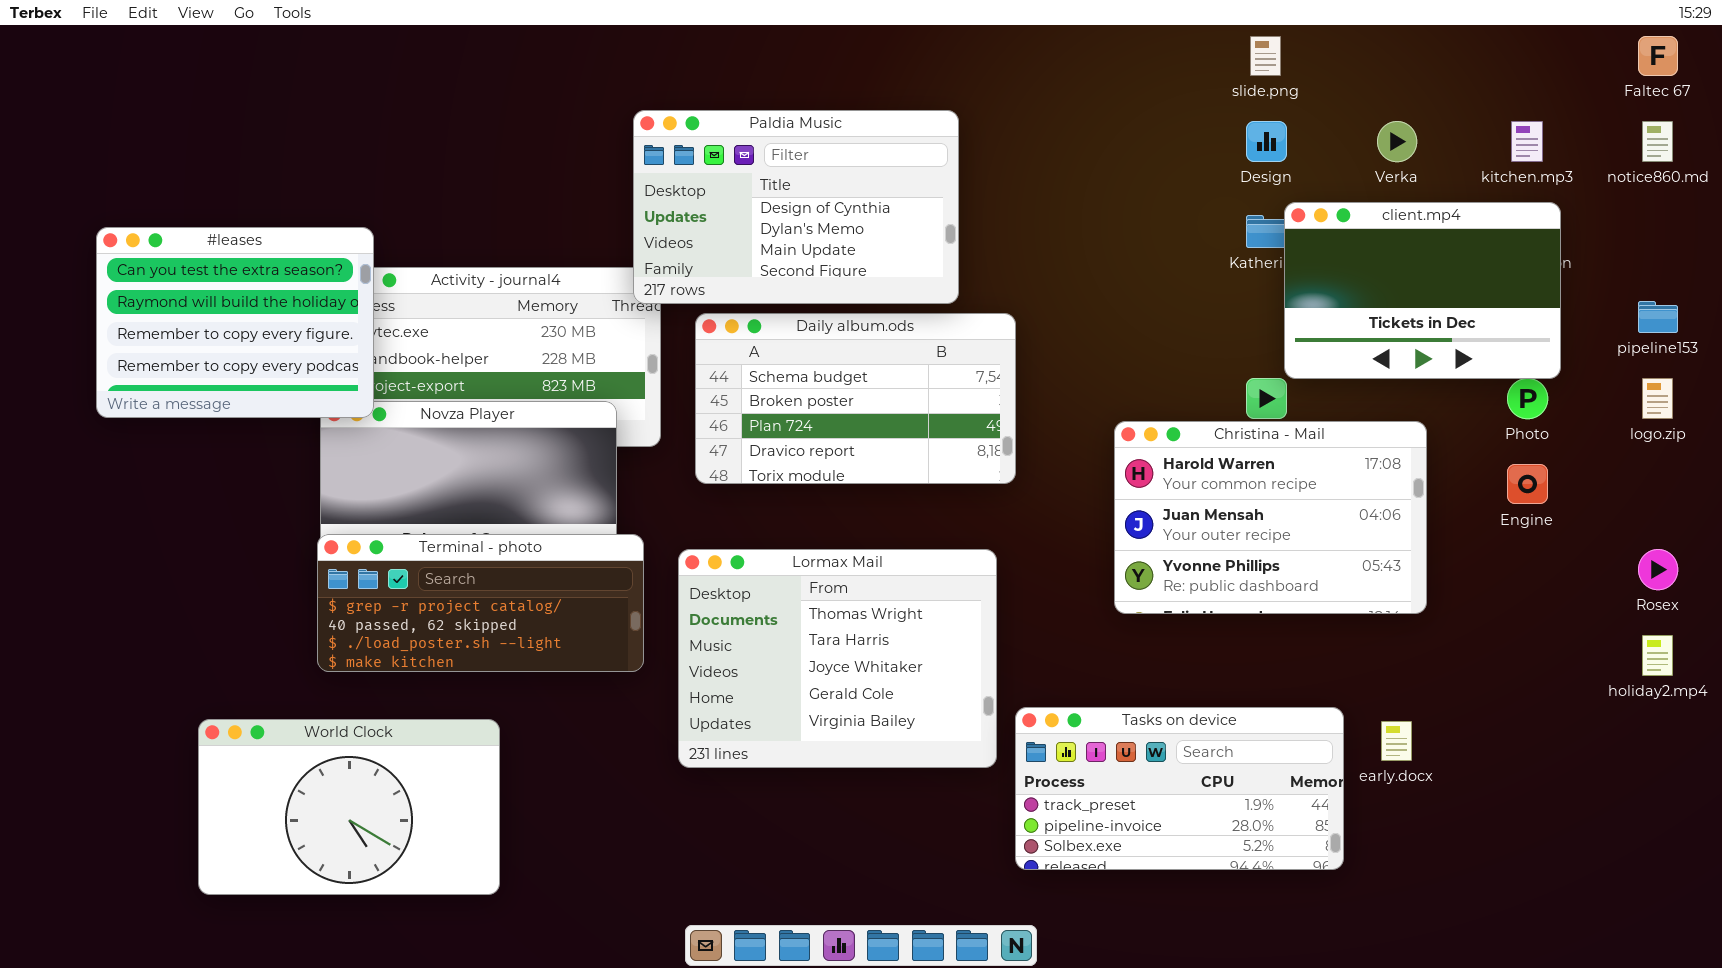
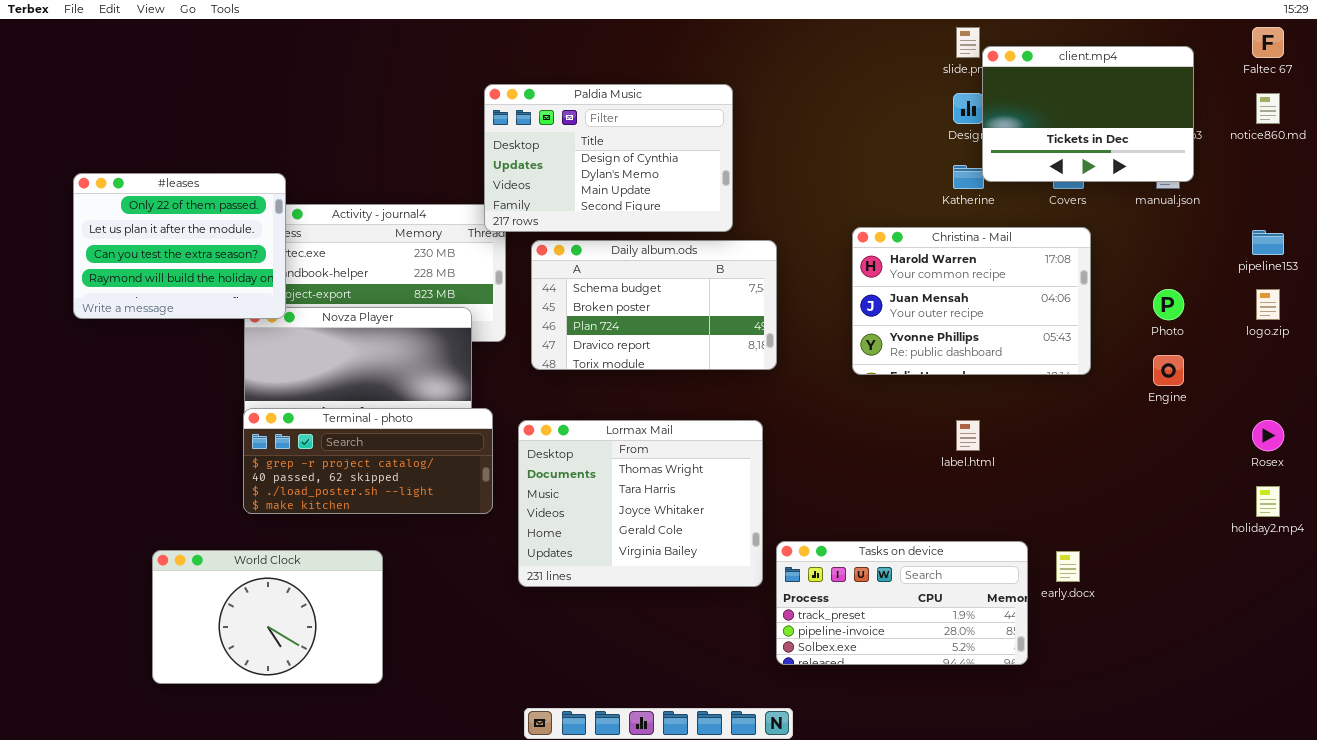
client.mp4: [1284,202,1561,379] -> [982,46,1194,182], moved
#leases: [96,227,374,418] -> [73,173,286,319], scrolled up 2 rows
Christina - Mail: [1114,421,1427,614] -> [852,227,1091,375], moved

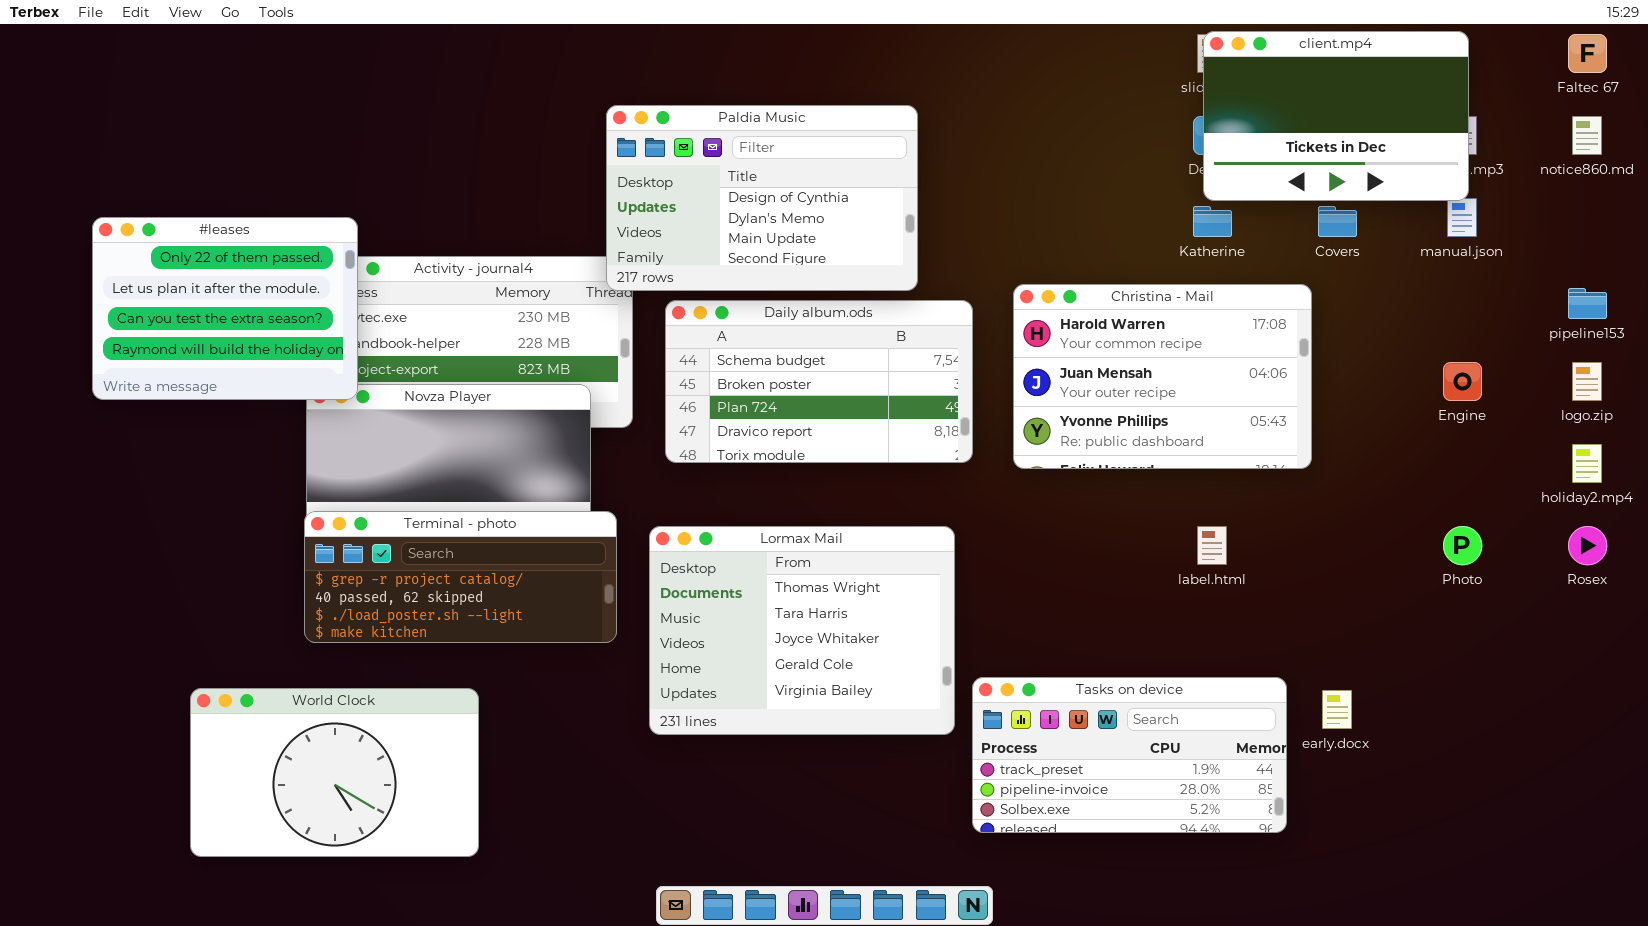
client.mp4: [982,46,1194,182] -> [1203,31,1469,201], moved
Christina - Mail: [852,227,1091,375] -> [1013,284,1312,469], moved
Photo: [1153,289,1184,320] -> [1443,526,1482,565], moved
Engine: [1153,355,1184,386] -> [1443,362,1482,401], moved
holiday2.mp4: [1256,486,1280,517] -> [1572,444,1602,483], moved

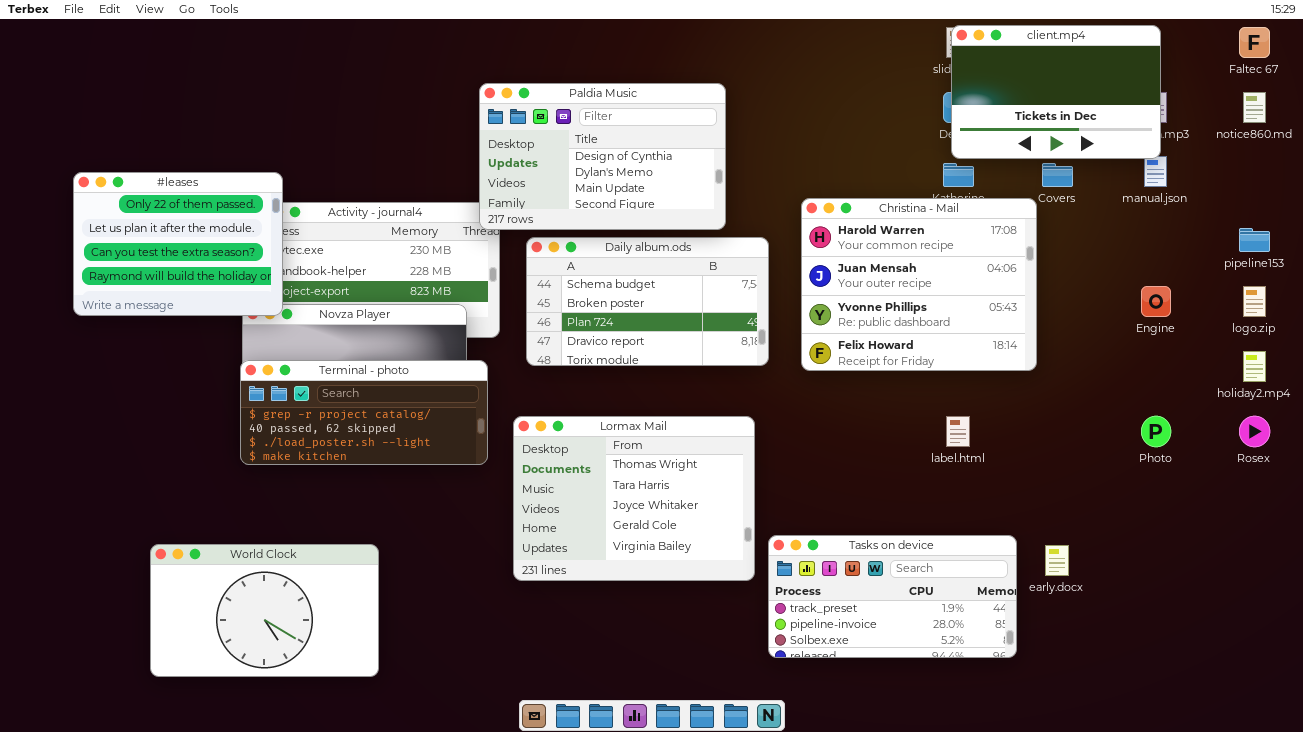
Christina - Mail: [1013,284,1312,469] -> [801,198,1037,371], resized
Terminal - photo: [304,511,617,643] -> [240,360,488,465], moved

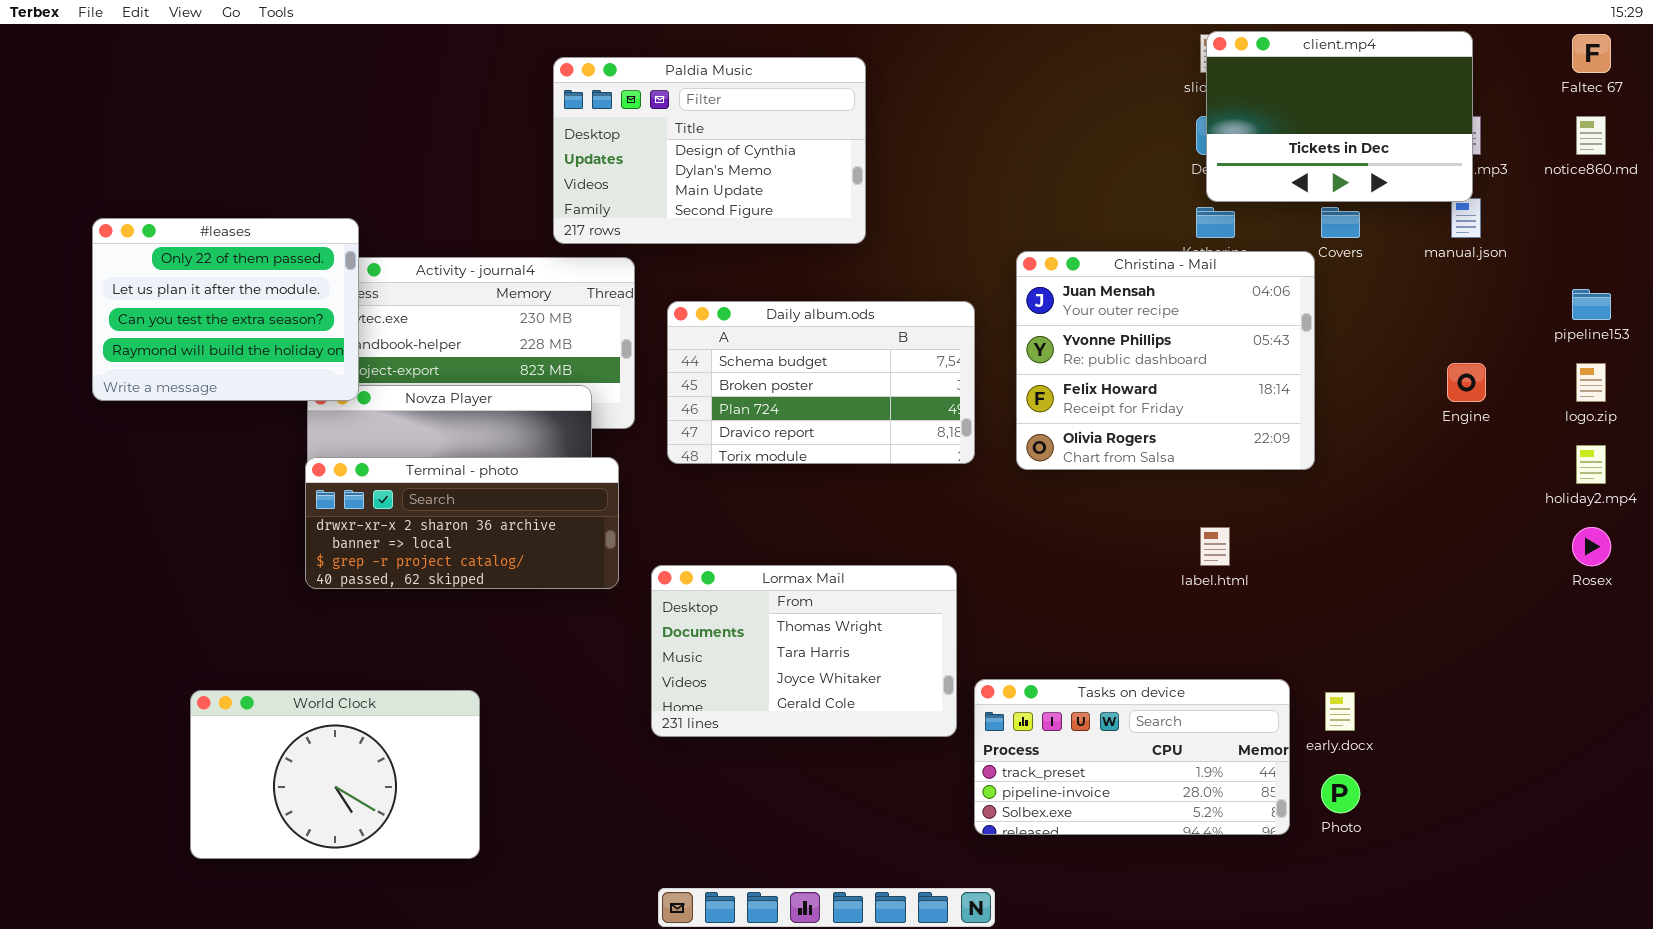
Paldia Music: [479,83,726,230] -> [553,57,866,244], moved
Christina - Mail: [801,198,1037,371] -> [1016,251,1315,470], scrolled down 1 row
Terminal - photo: [240,360,488,465] -> [305,457,619,589], scrolled up 2 rows
Lormax Mail: [513,416,755,581] -> [651,565,957,737], resized
Photo: [1141,416,1171,447] -> [1321,774,1360,813], moved

